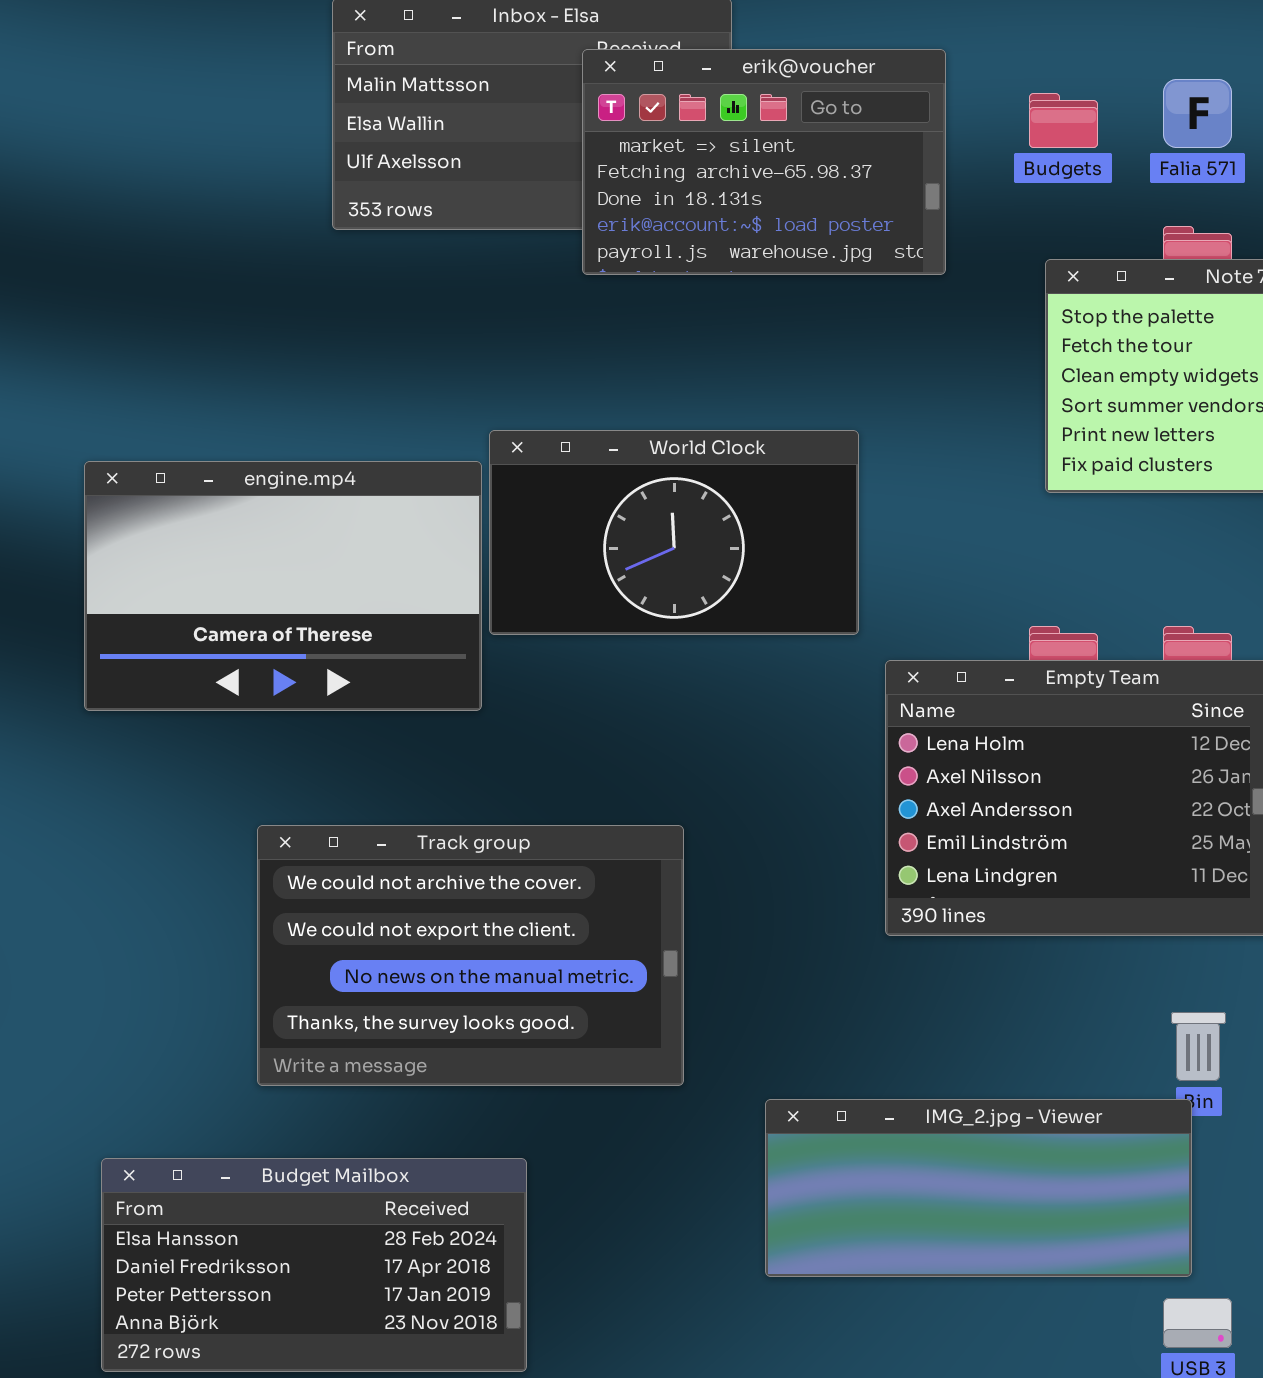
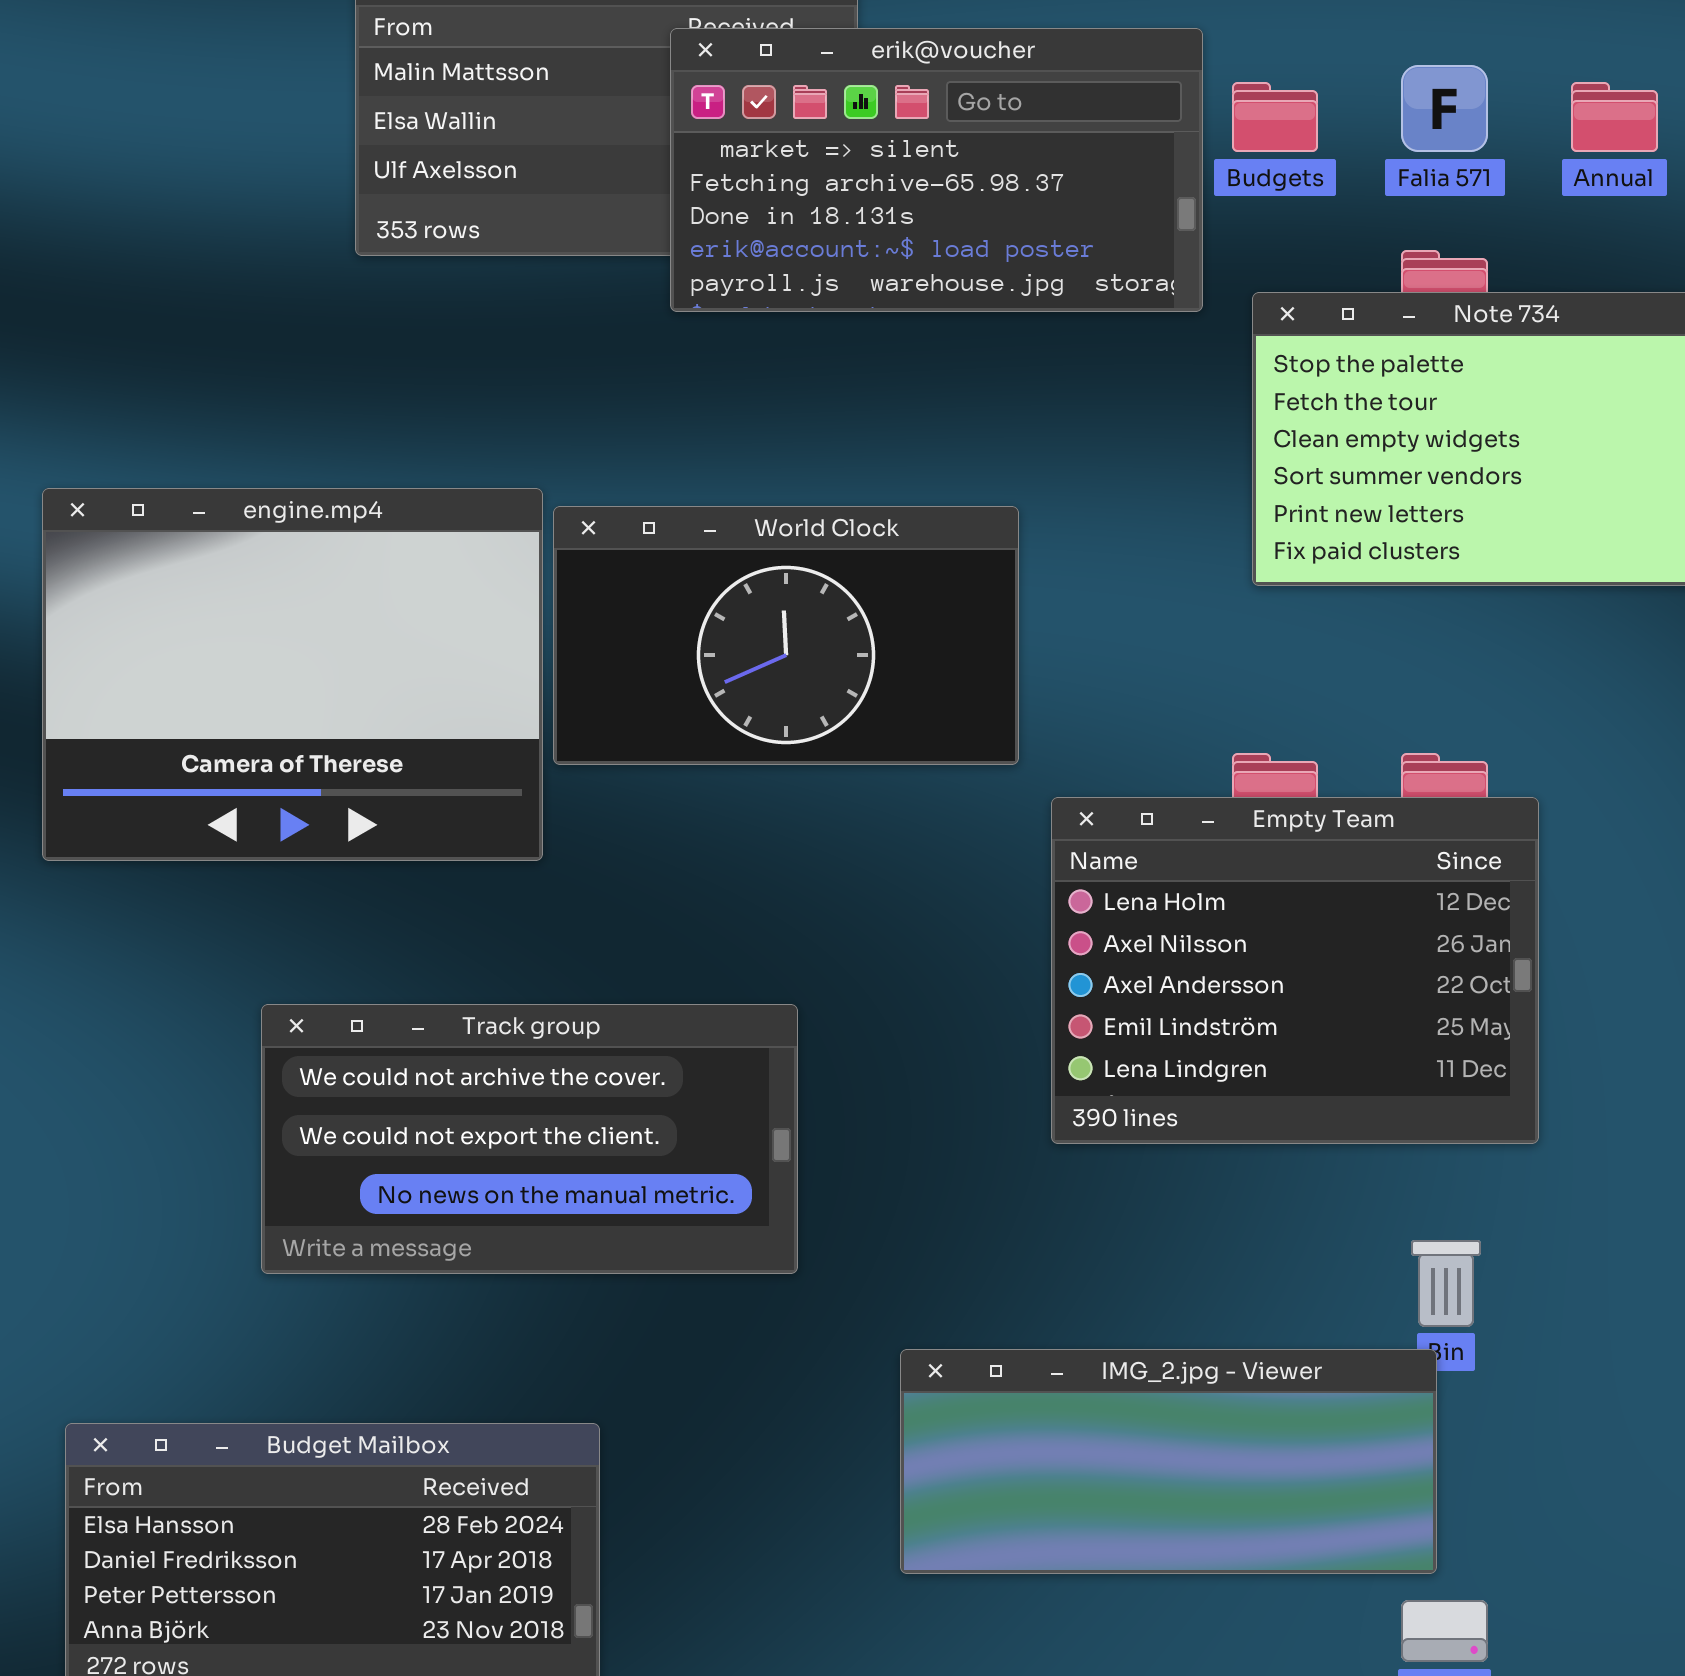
erik@voucher: [582,49,946,275] -> [670,28,1203,312], resized
engine.mp4: [84,461,482,711] -> [42,488,543,861], resized
Track group: [257,825,684,1086] -> [261,1004,798,1274], resized

